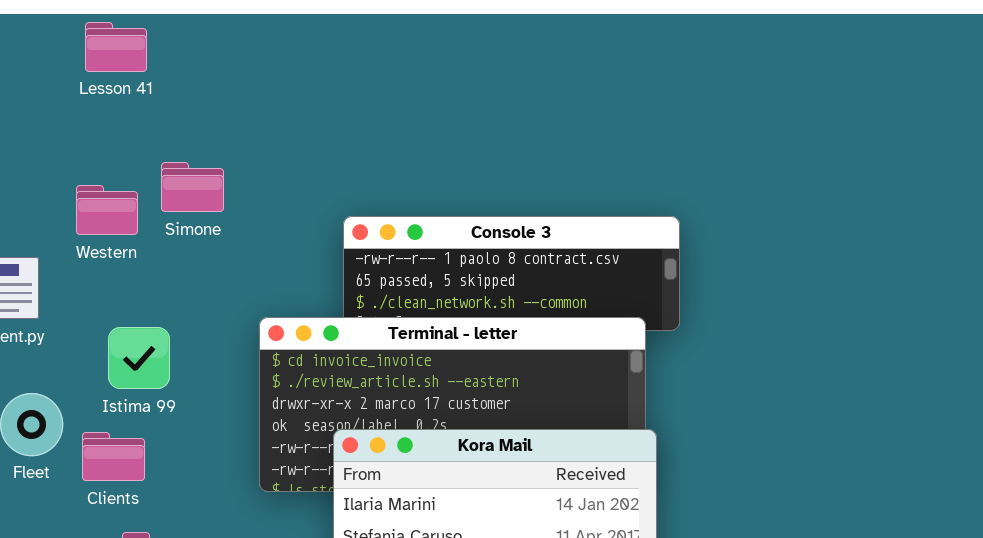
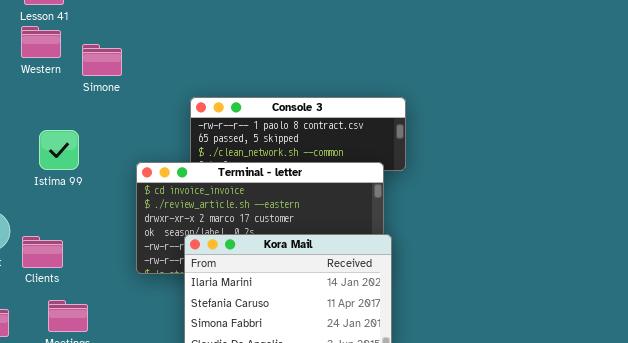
Simone: [161,162,224,212] -> [82,44,122,76], moved
Western: [76,185,138,235] -> [21,26,61,58], moved
Istima 99: [108,327,170,389] -> [39,130,79,170], moved

